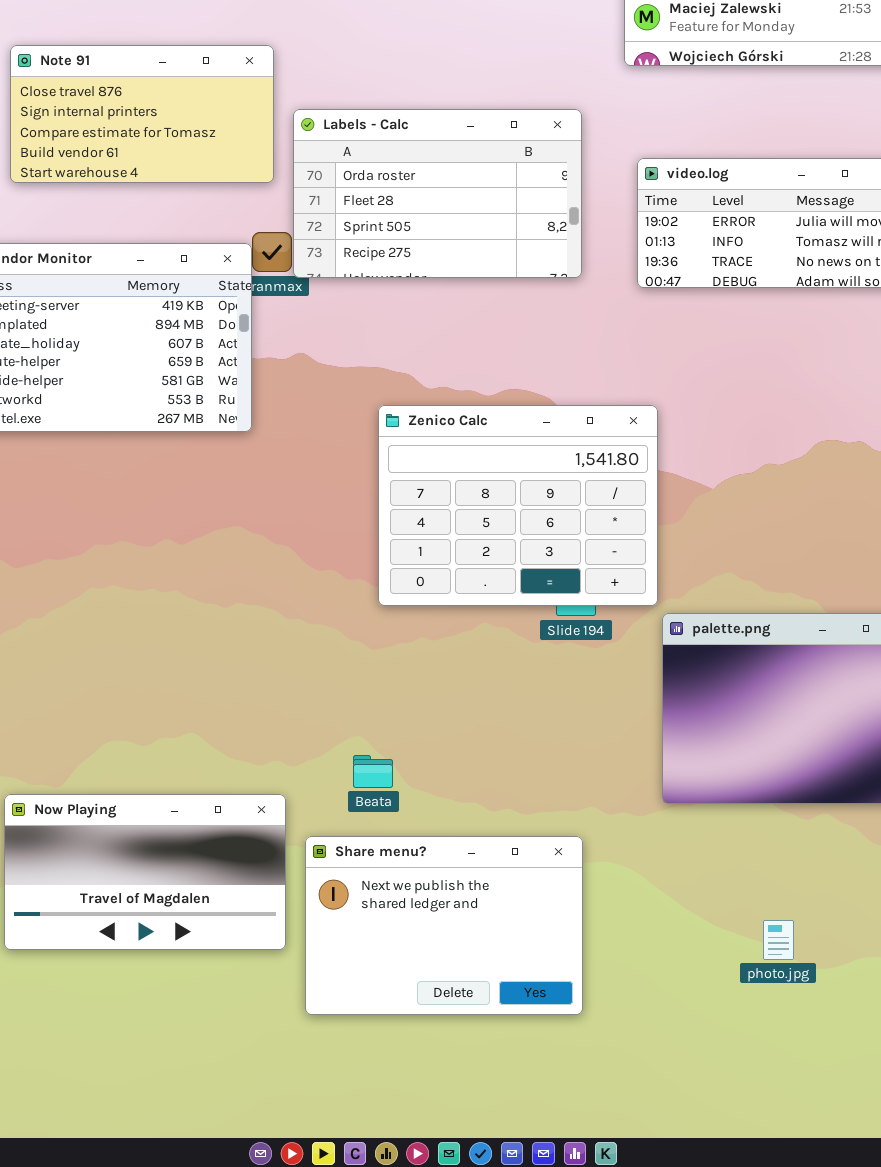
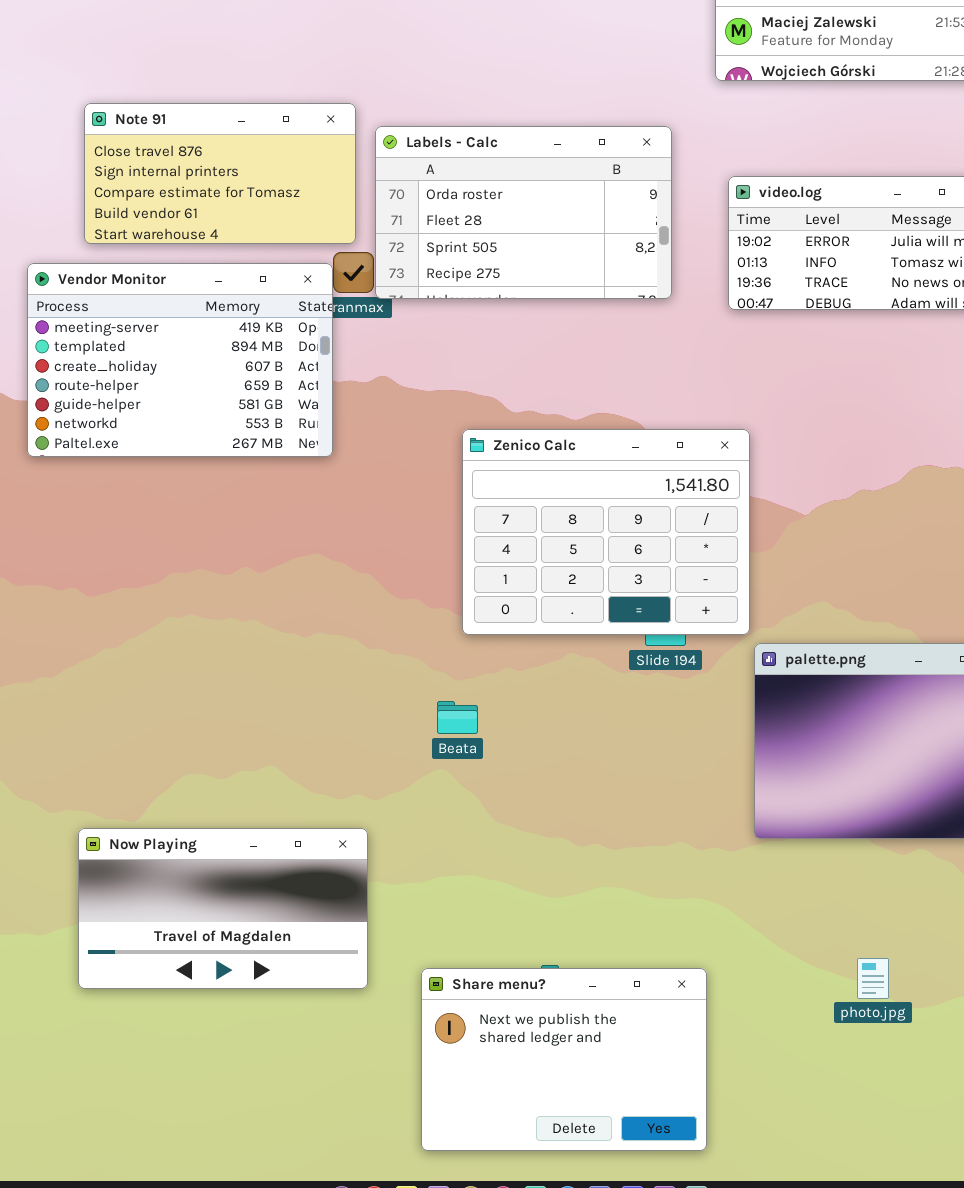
Note 91: [10,45,274,183] -> [84,103,356,244], moved
Beata: [353,755,393,788] -> [437,701,478,734], moved
Share menu?: [305,836,583,1015] -> [421,968,707,1151], moved

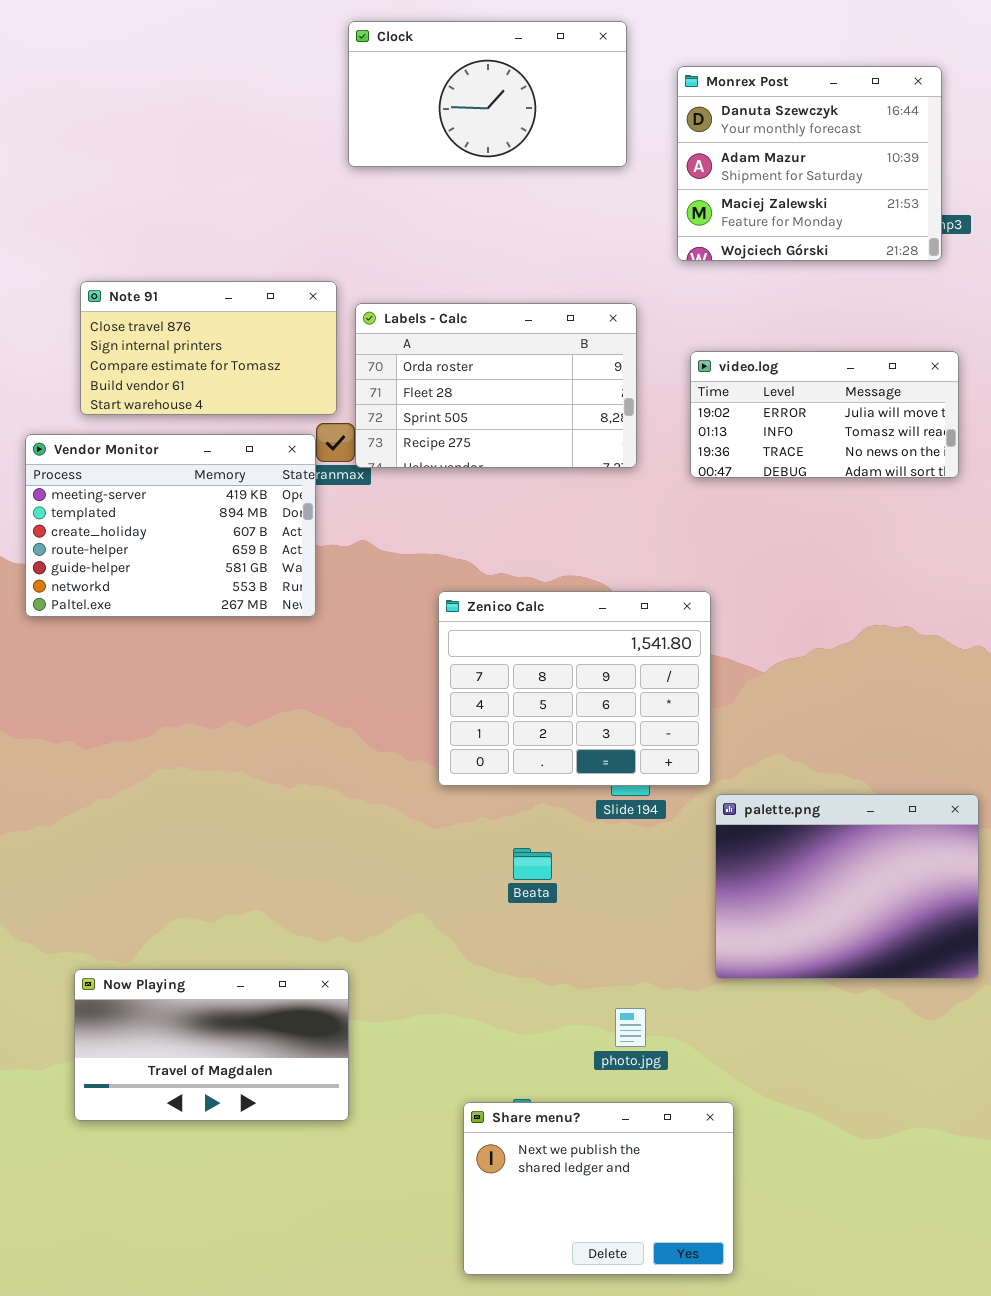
Beata: [437,701,478,734] -> [513,848,552,880], moved
photo.jpg: [857,958,889,999] -> [615,1008,646,1047], moved
Share menu?: [421,968,707,1151] -> [463,1102,734,1275], moved

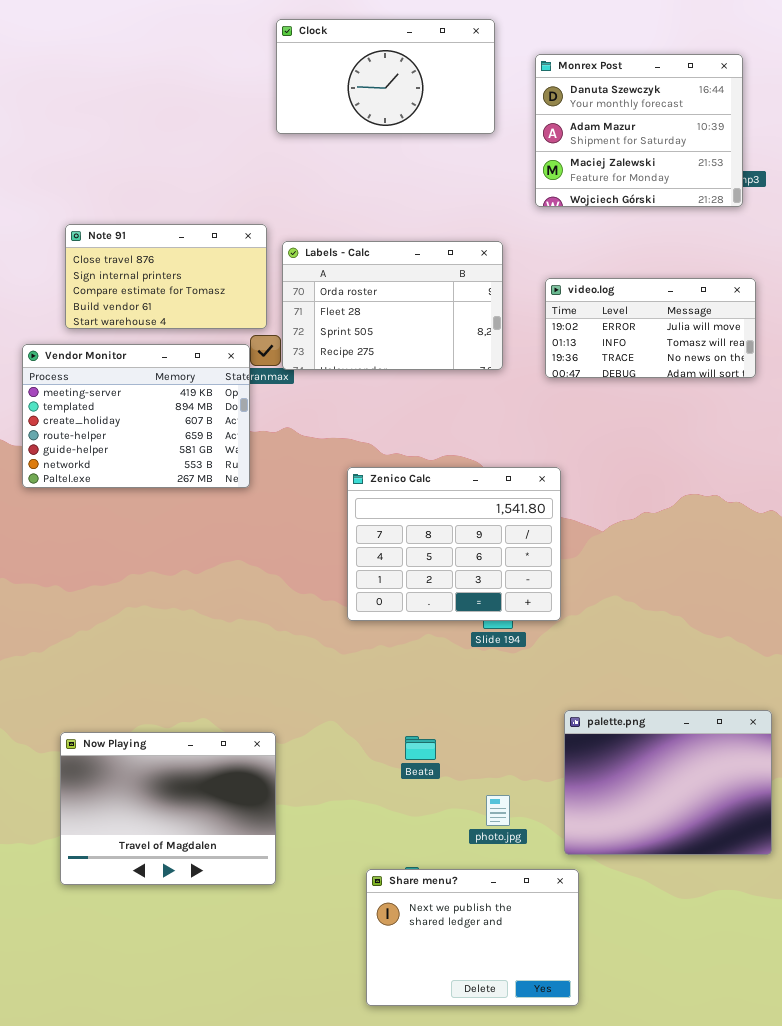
palette.png: [715,794,979,979] -> [564,710,772,855], moved
Beata: [513,848,552,880] -> [405,736,436,760], moved
Now Playing: [74,969,349,1121] -> [60,732,276,885], resized

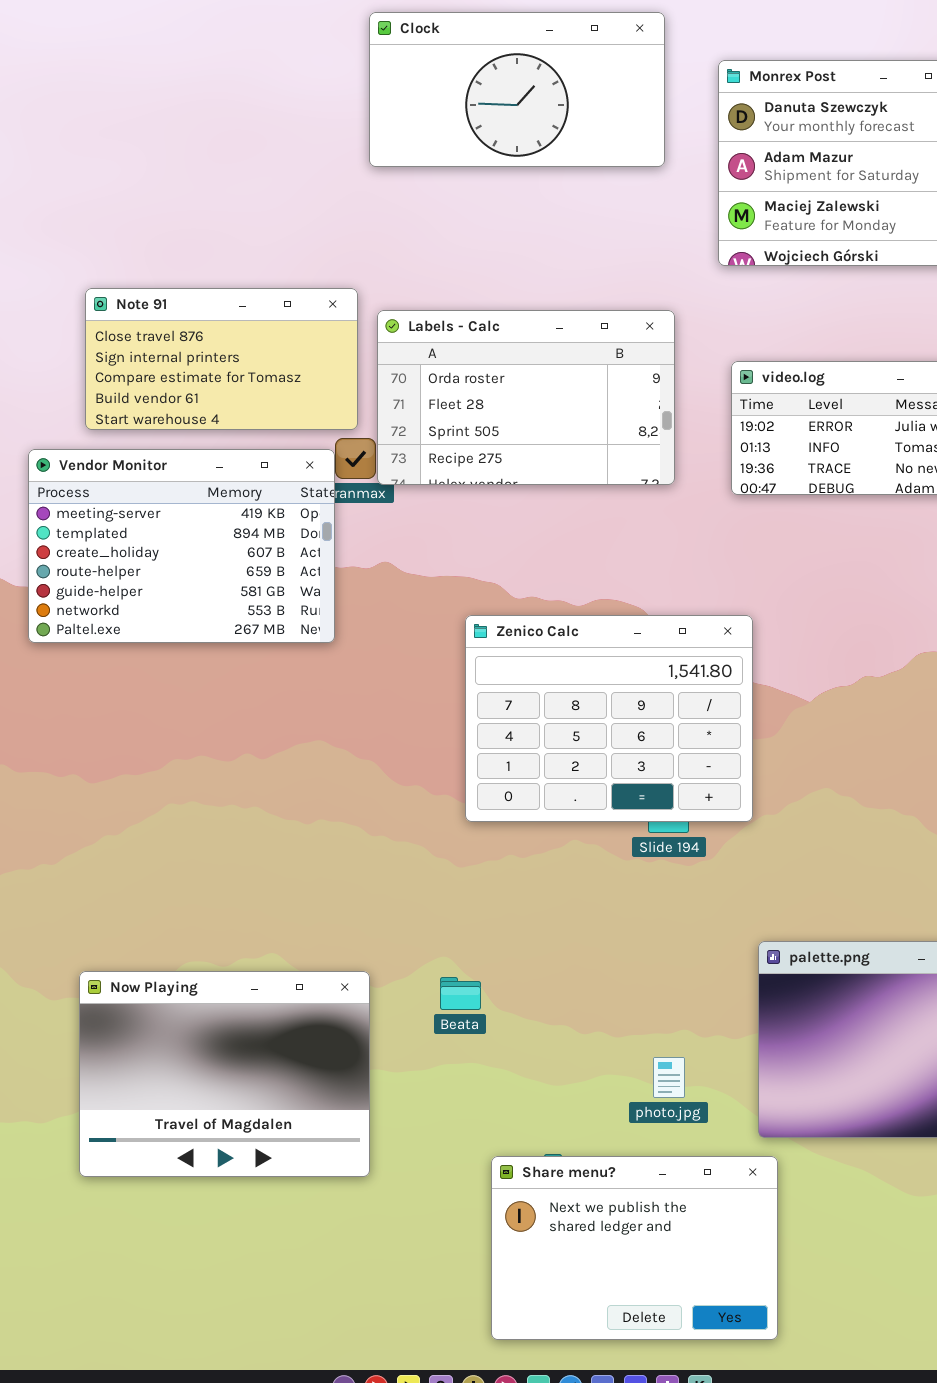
Beata: [405,736,436,760] -> [440,977,481,1010], moved

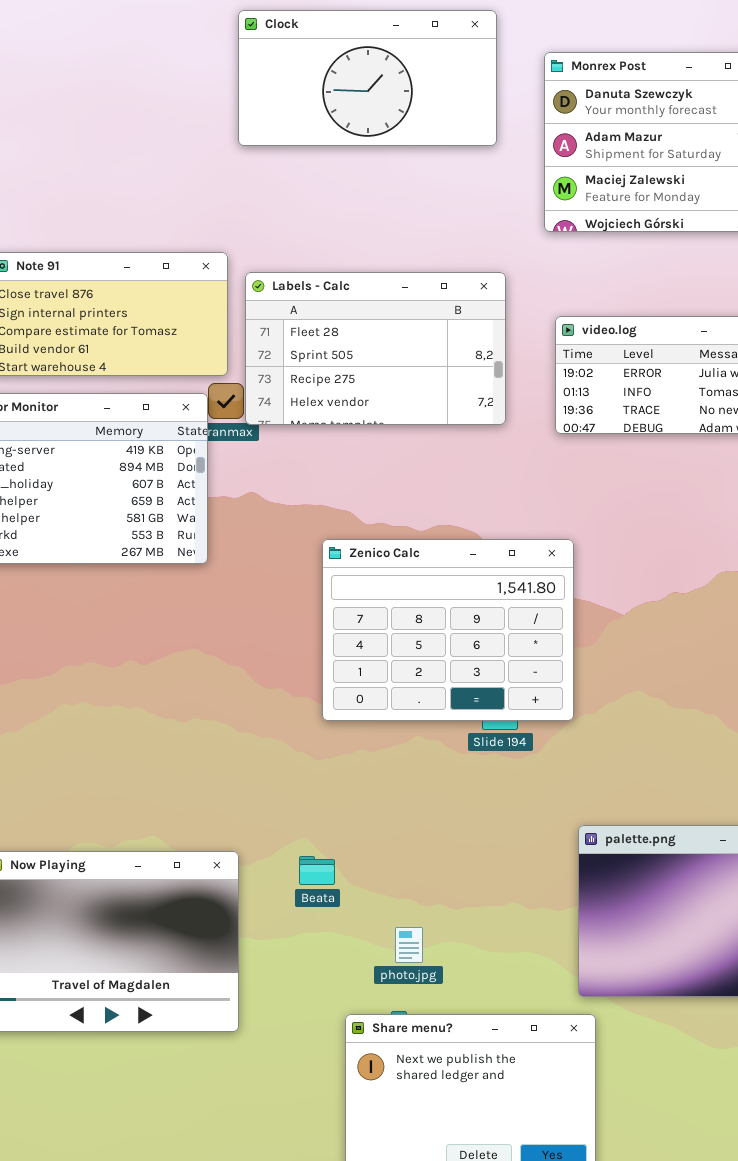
Labels - Calc: [377,310,675,485] -> [245,272,506,425], scrolled down 1 row
photo.jpg: [653,1057,685,1098] -> [395,927,423,963], moved

